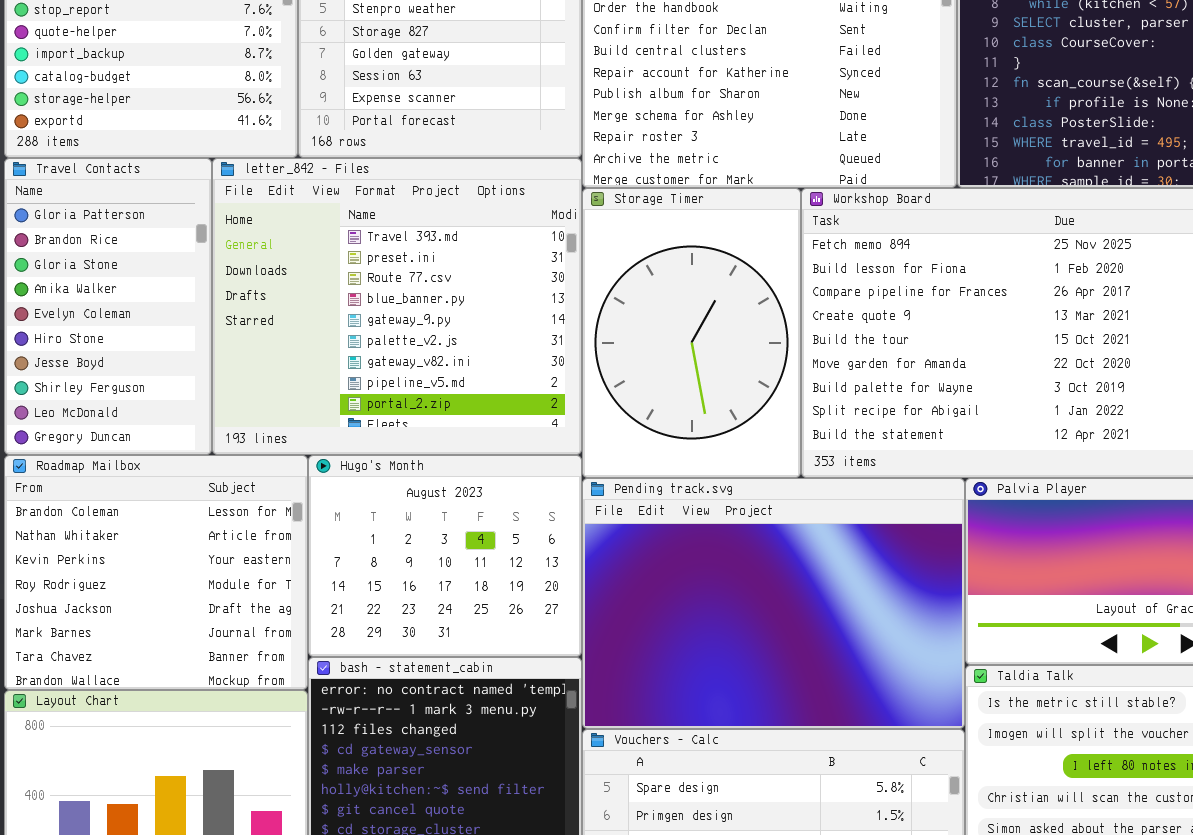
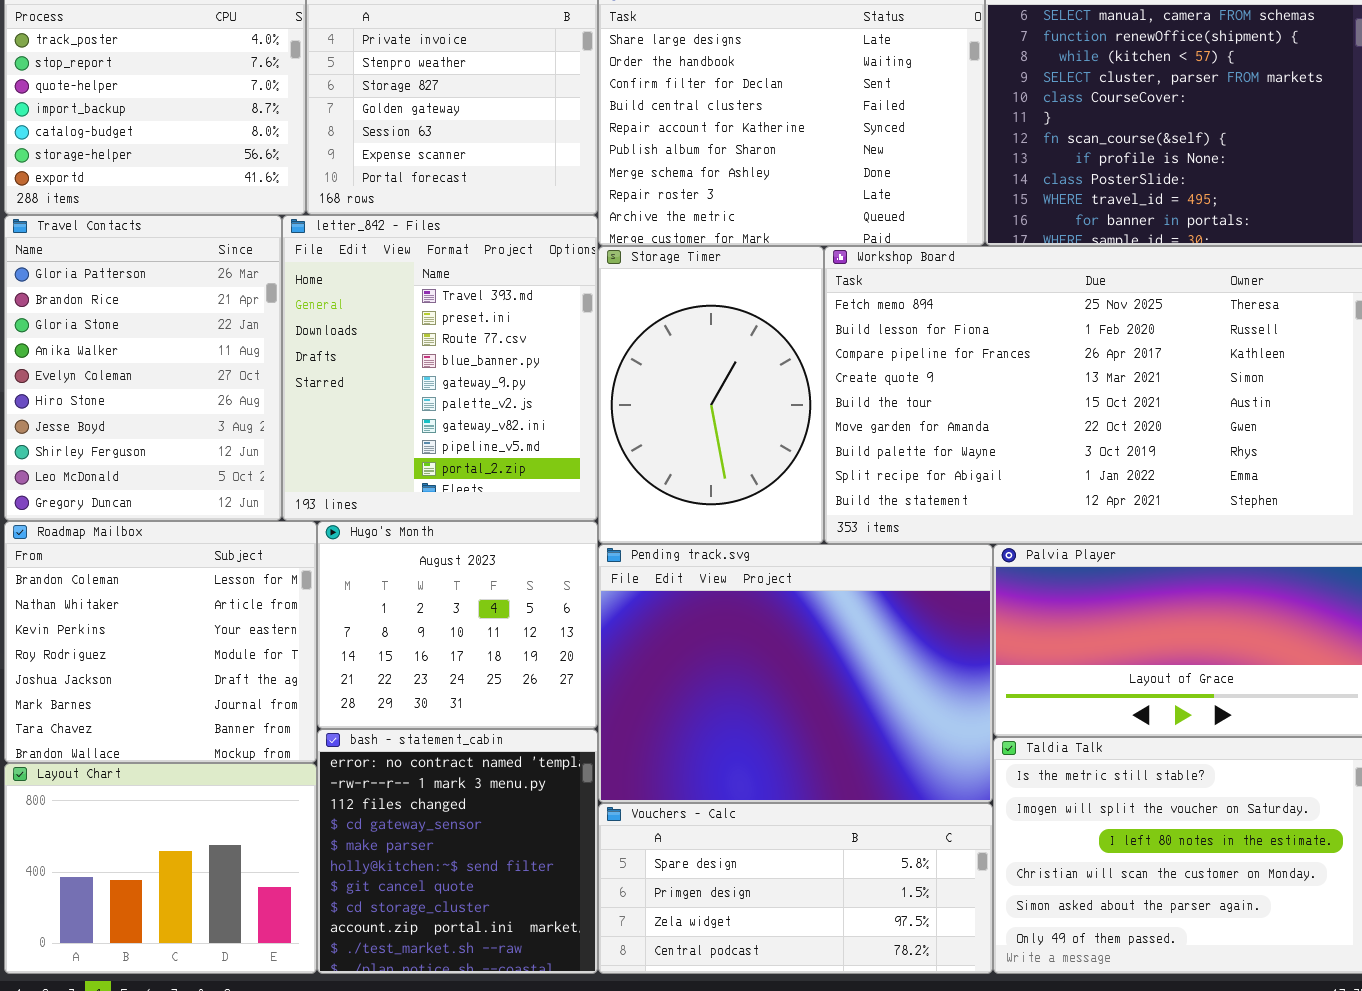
Travel Contacts: [4,158,212,455] -> [4,215,282,521], resized
letter_842 - Files: [212,158,582,455] -> [282,215,598,521], resized

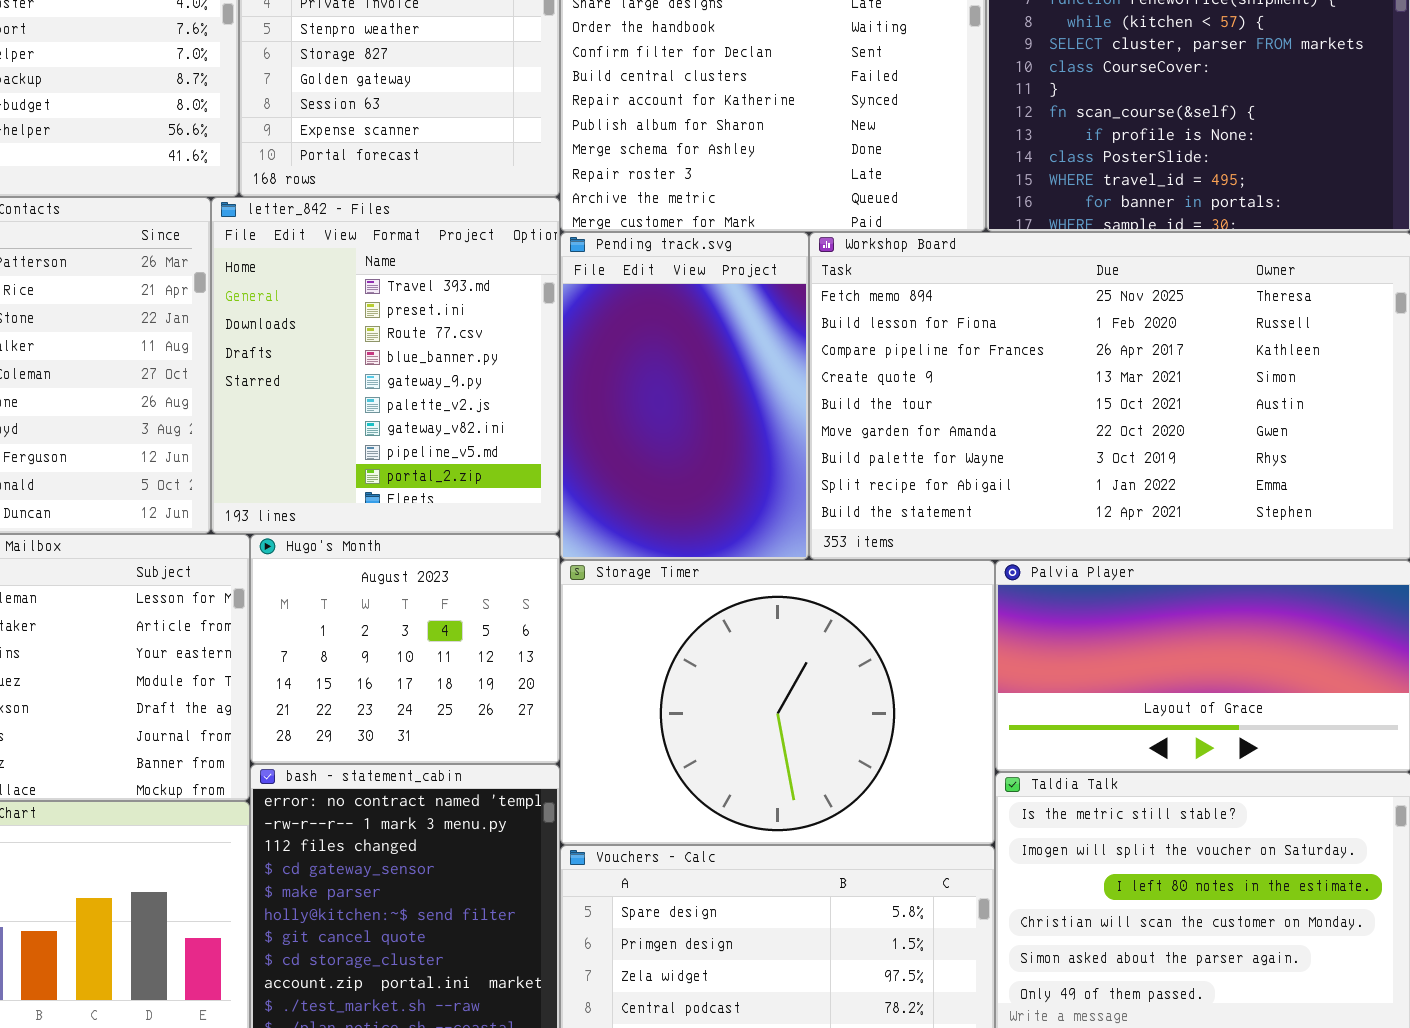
Storage Timer: [598,246,824,544] -> [560,560,995,845], moved, resized
Pending track.svg: [598,544,993,803] -> [560,232,809,560], moved, resized

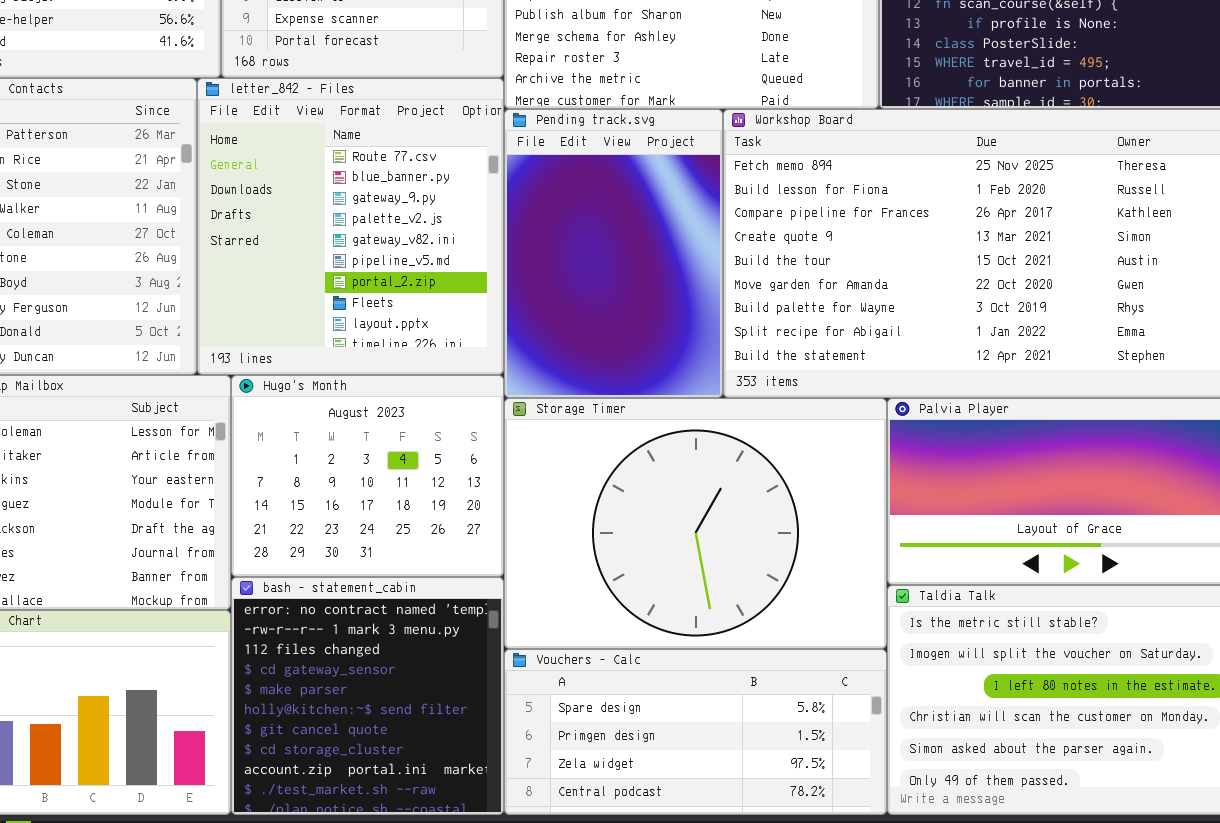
letter_842 - Files: [211,197,560,534] -> [197,78,504,375], scrolled down 2 rows

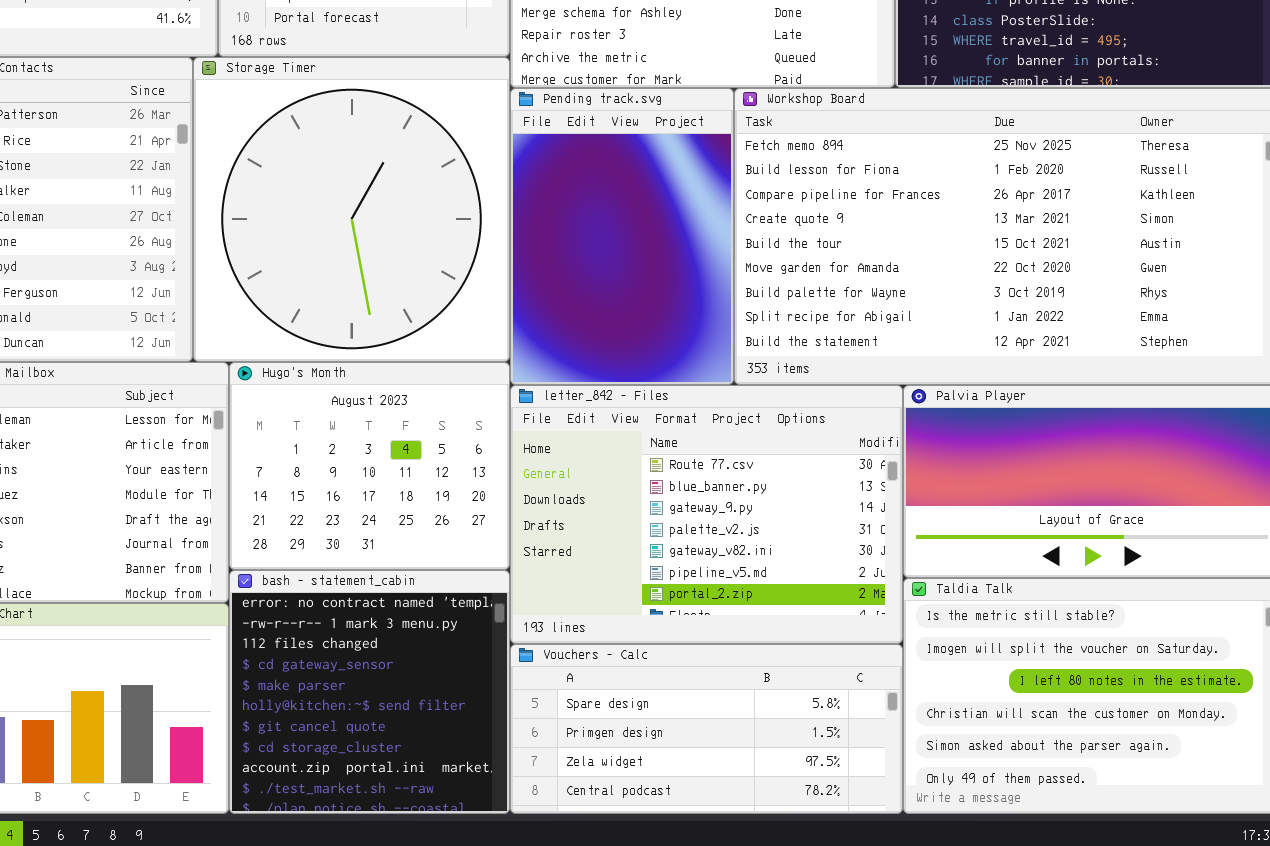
letter_842 - Files: [197,78,504,375] -> [510,385,903,644], moved, resized
Storage Timer: [504,398,887,649] -> [193,57,510,362], moved, resized

